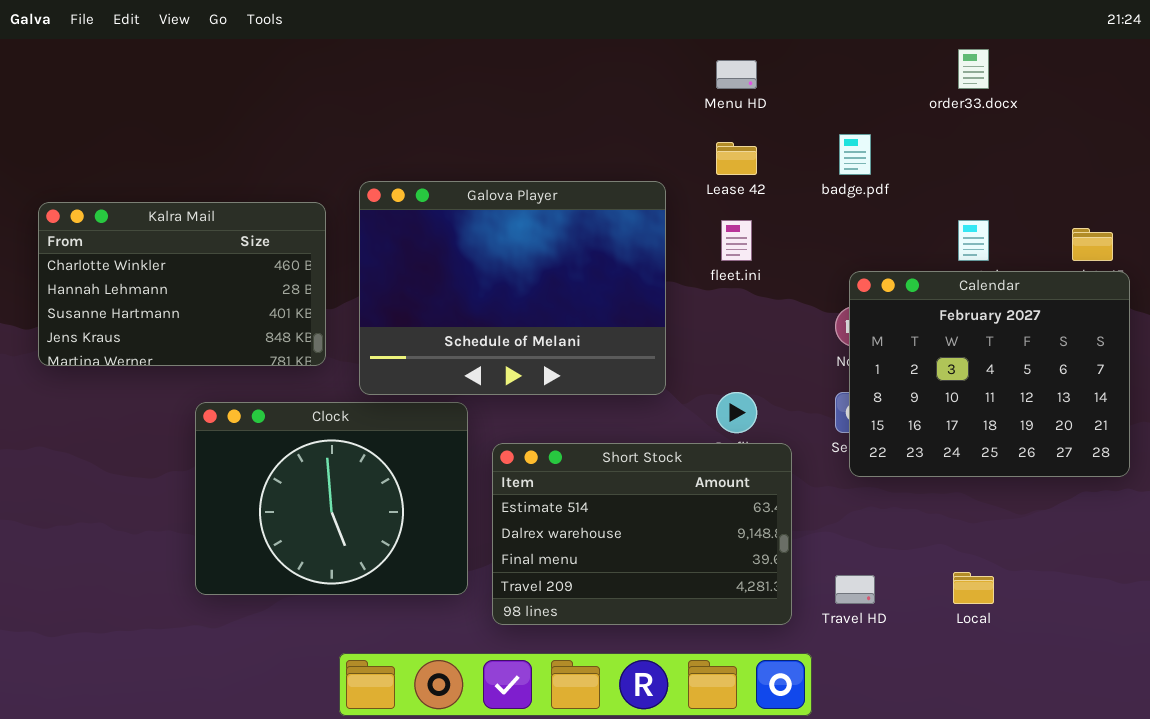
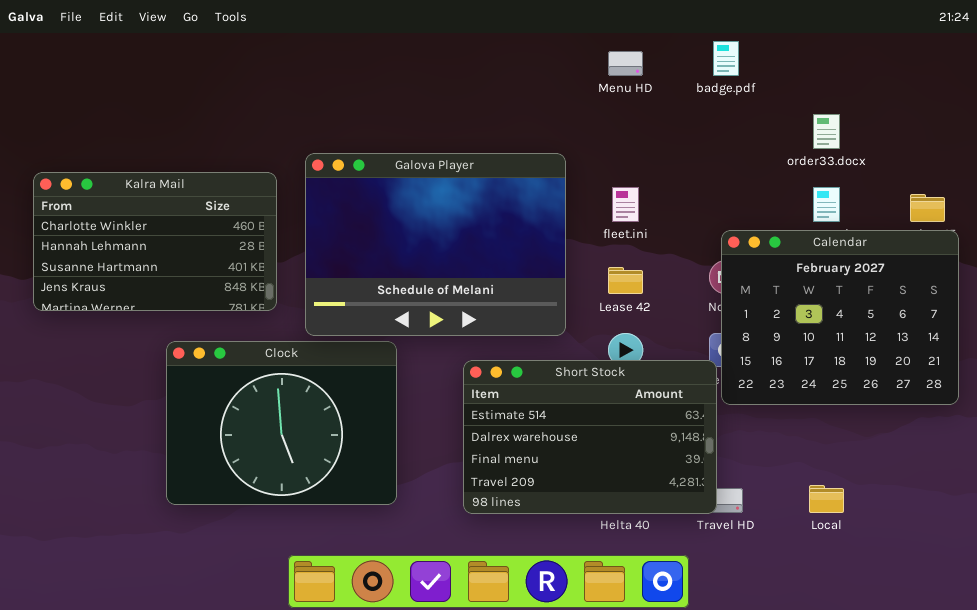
order33.docx: [958,49,989,89] -> [813,114,840,149], moved
badge.pdf: [839,134,871,175] -> [713,41,739,76], moved
Lease 42: [716,142,757,175] -> [608,267,643,294], moved
Short Stock: [492,443,792,625] -> [463,360,717,514], moved

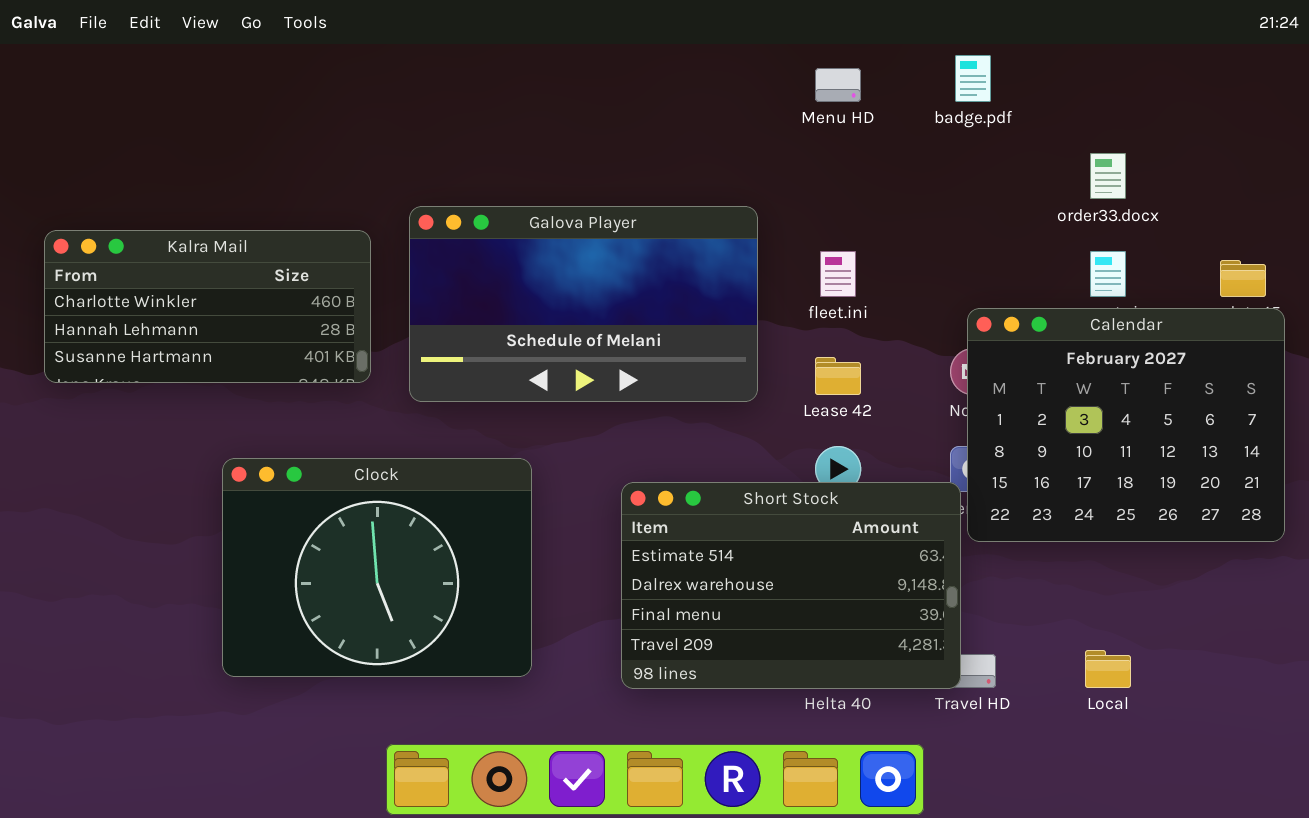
Galova Player: [305,153,566,336] -> [409,206,758,402], resized
Kalra Mail: [33,172,277,311] -> [44,230,371,383], resized

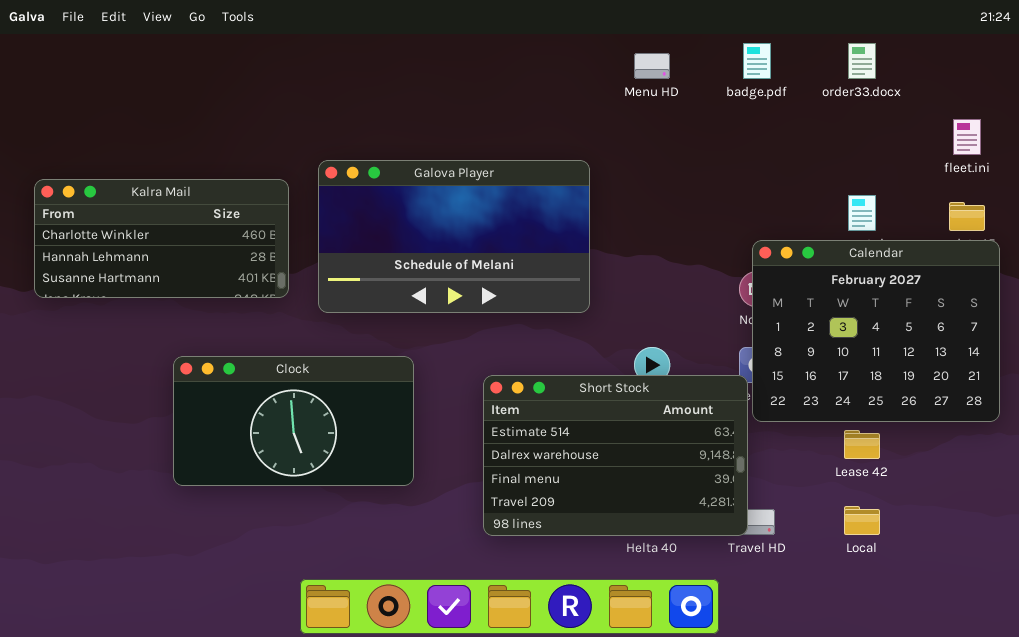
order33.docx: [1090,153,1126,199] -> [848,43,876,79], moved
fleet.ini: [820,251,856,297] -> [953,119,981,155], moved
Lease 42: [815,357,861,395] -> [844,430,880,459], moved
Clock: [222,458,532,677] -> [173,356,414,486], resized

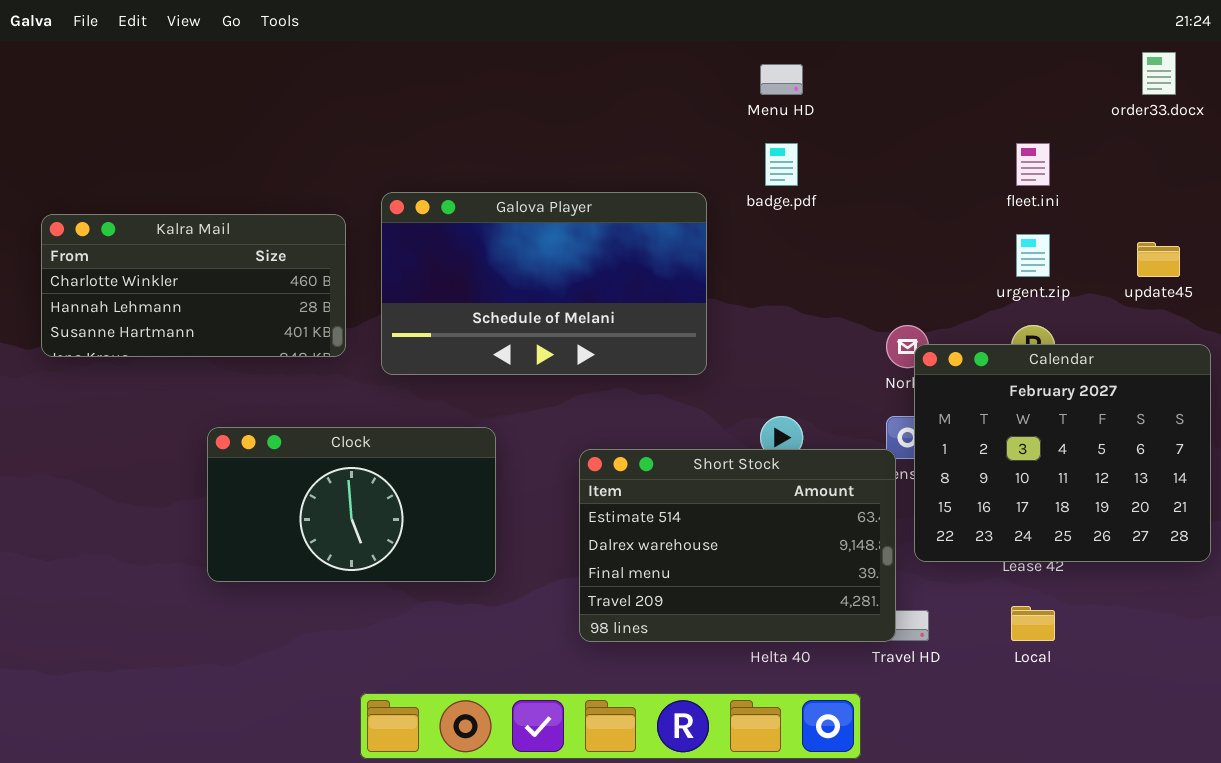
badge.pdf: [743,43,771,79] -> [765,143,798,186], moved
order33.docx: [848,43,876,79] -> [1142,52,1176,95], moved
fleet.ini: [953,119,981,155] -> [1016,143,1050,186], moved
Calendar: [752,240,1000,422] -> [914,344,1211,562], moved

